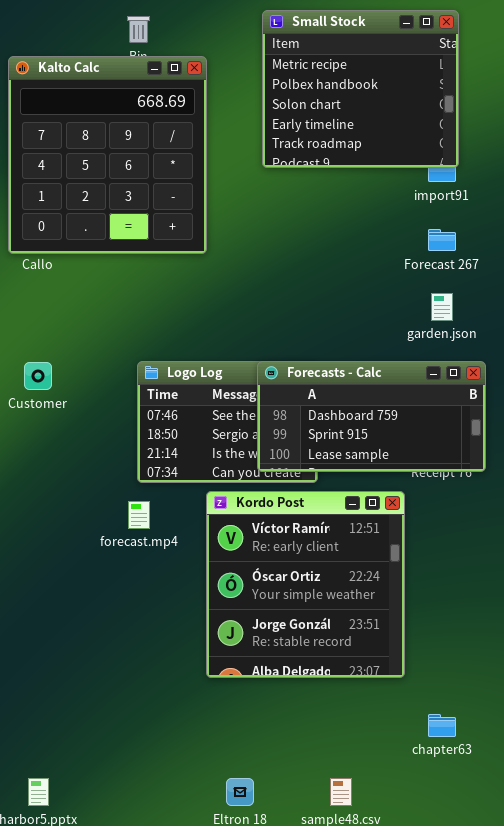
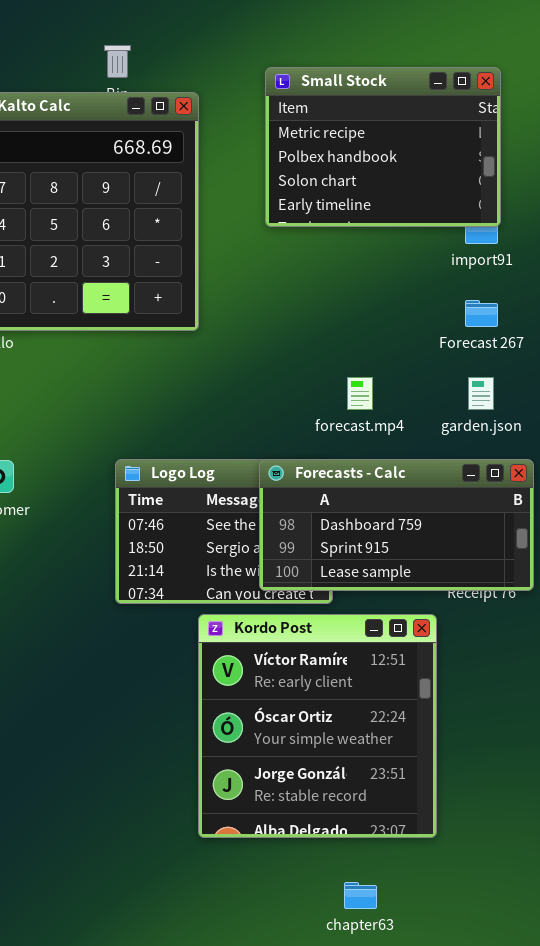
Small Stock: [262,10,459,168] -> [265,67,501,227], resized
forecast.mp4: [128,501,150,529] -> [347,377,373,410], moved
chapter63: [428,714,456,737] -> [344,882,377,909], moved

